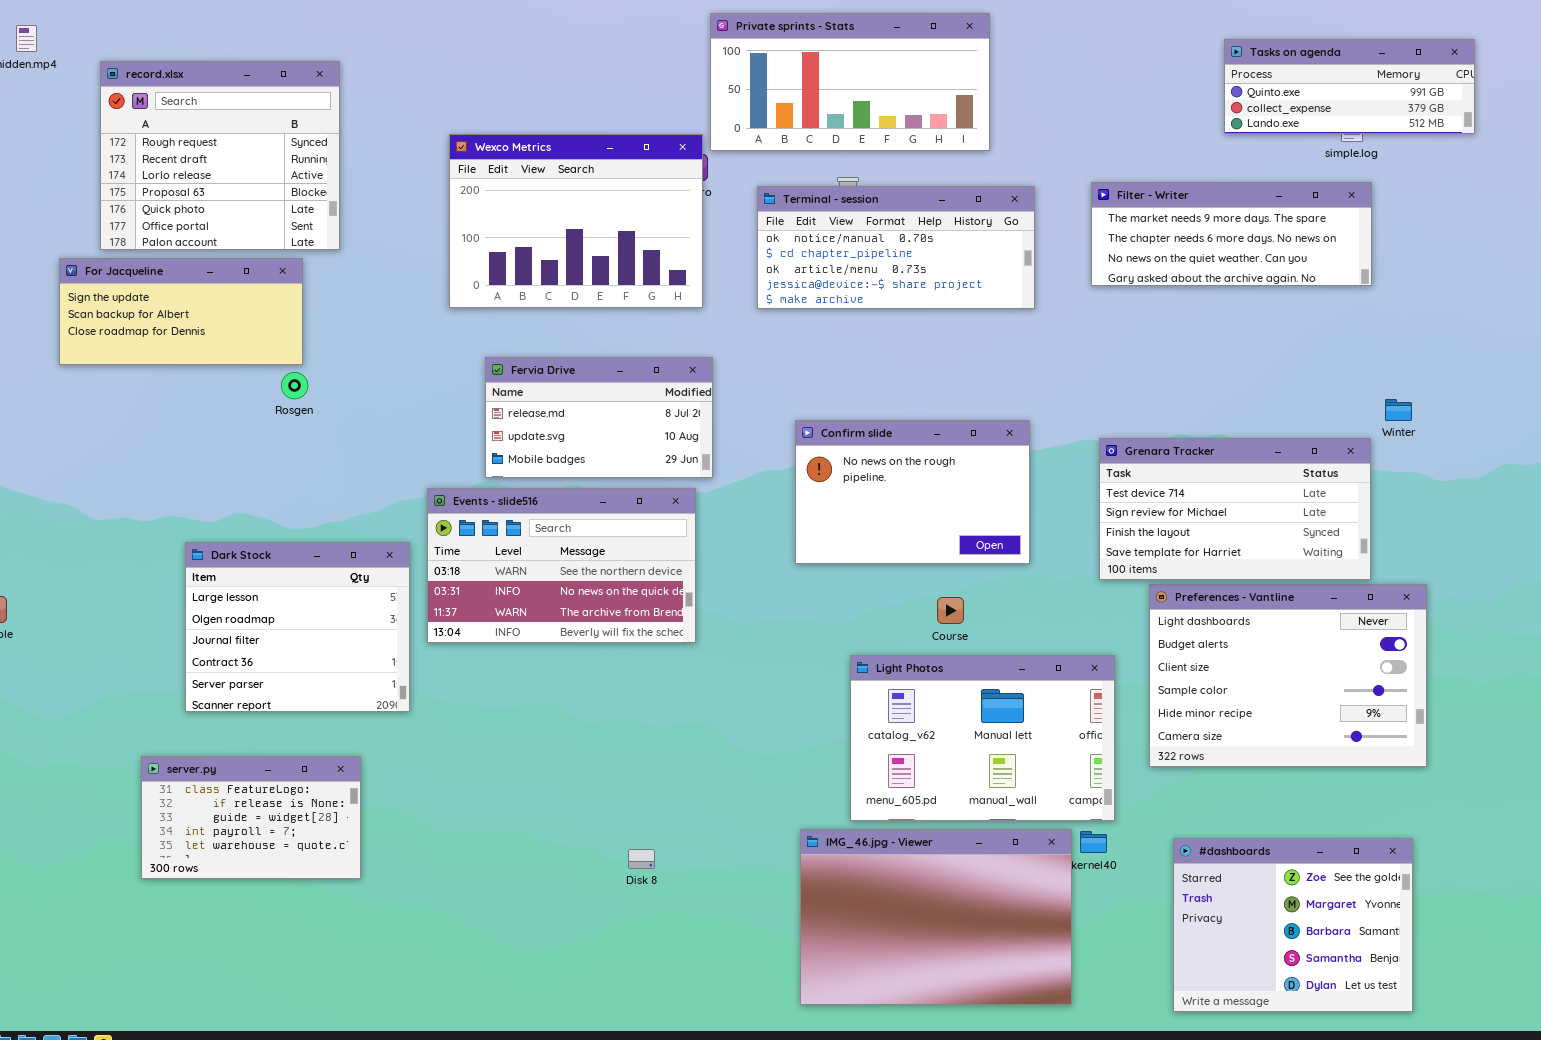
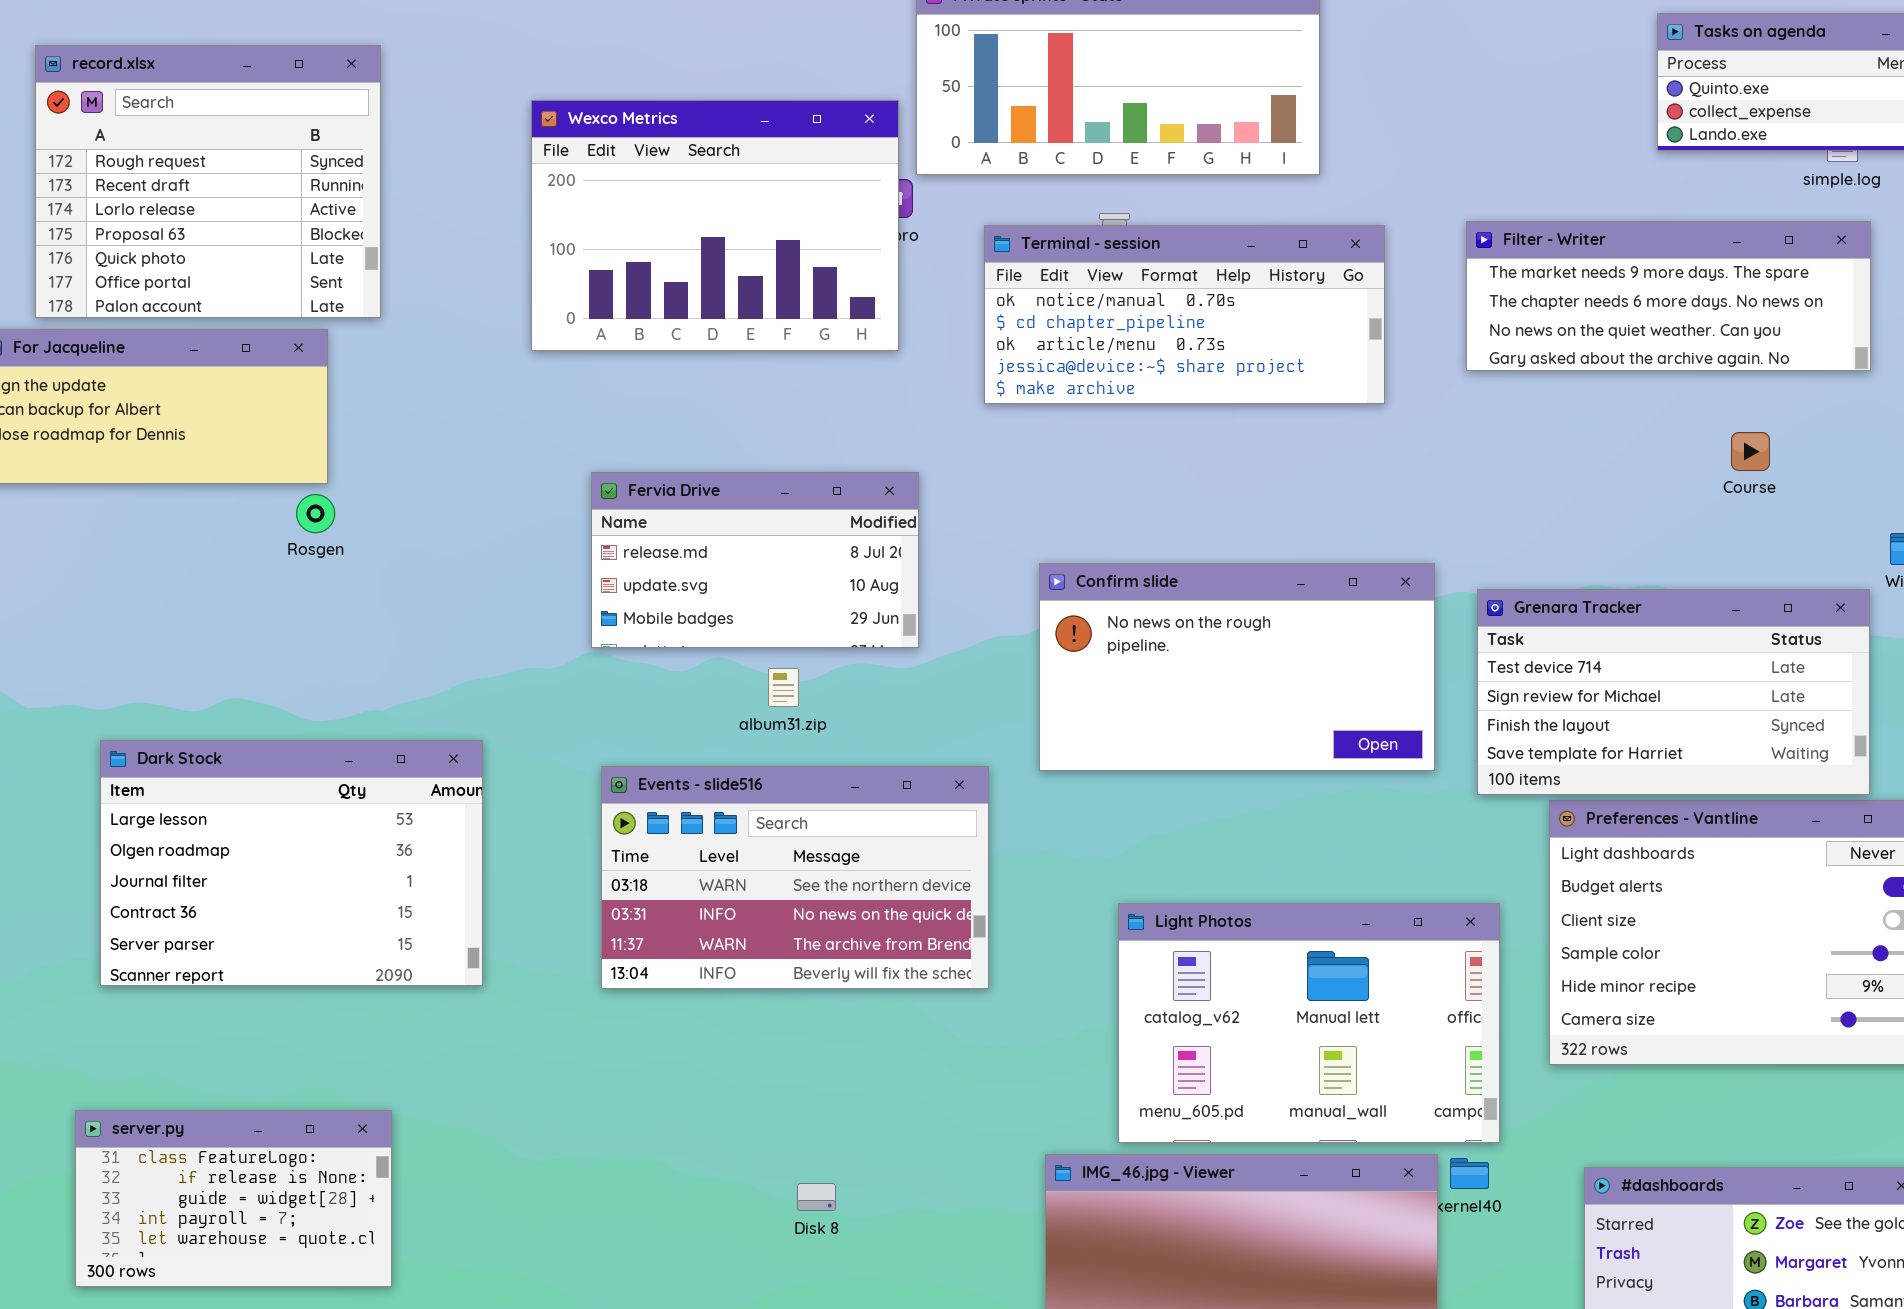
Wexco Metrics: [449,134,703,308] -> [531,100,899,351], moved
Confirm slide: [795,420,1030,564] -> [1039,563,1435,771], resized
Events - slide516: [427,488,696,643] -> [601,766,989,989], moved
Dark Stock: [185,542,410,712] -> [100,740,483,986], resized
Course: [937,597,964,624] -> [1731,432,1770,471], moved
server.py: [141,756,361,879] -> [75,1110,392,1287], moved

